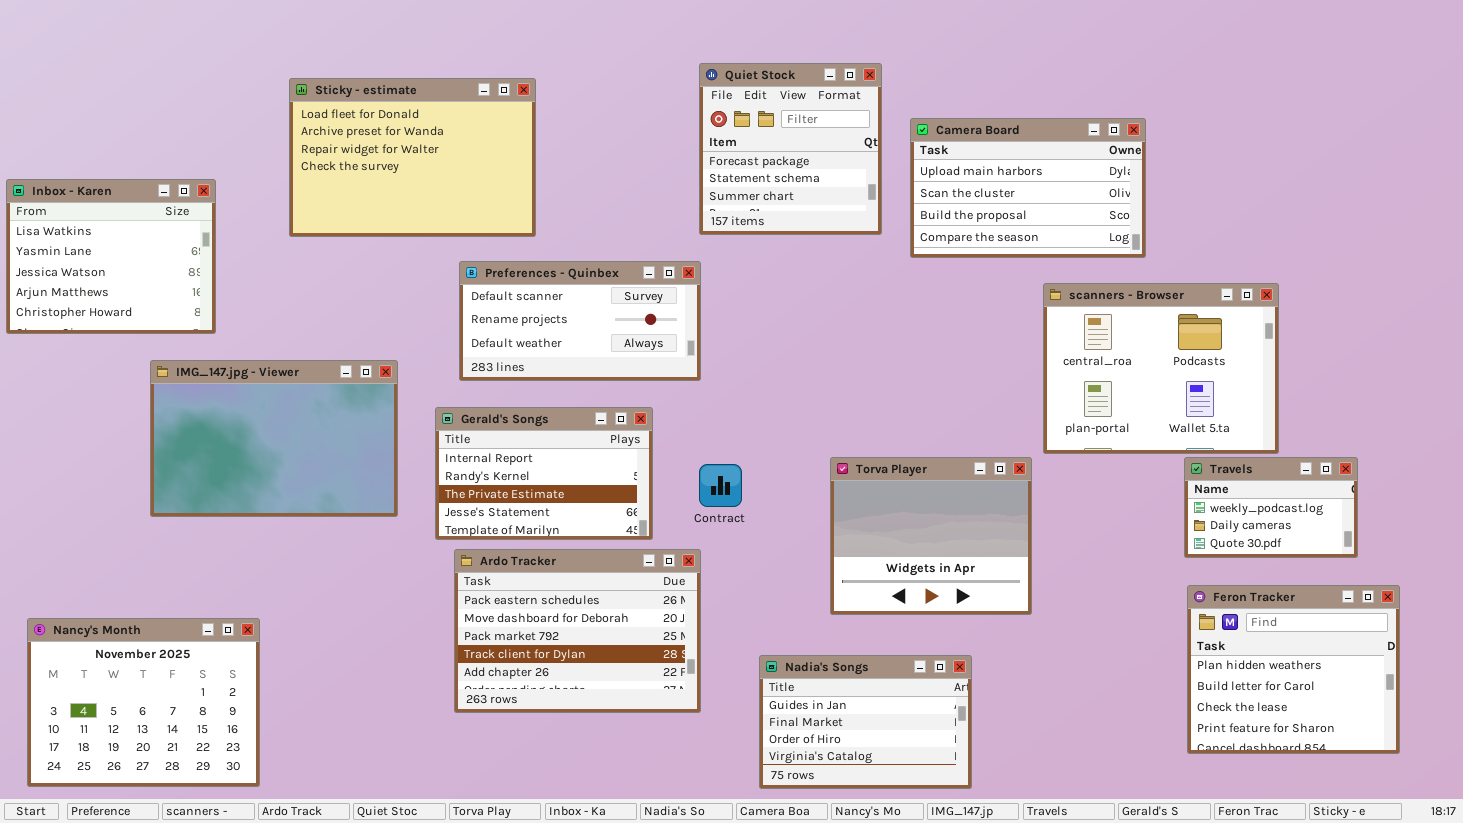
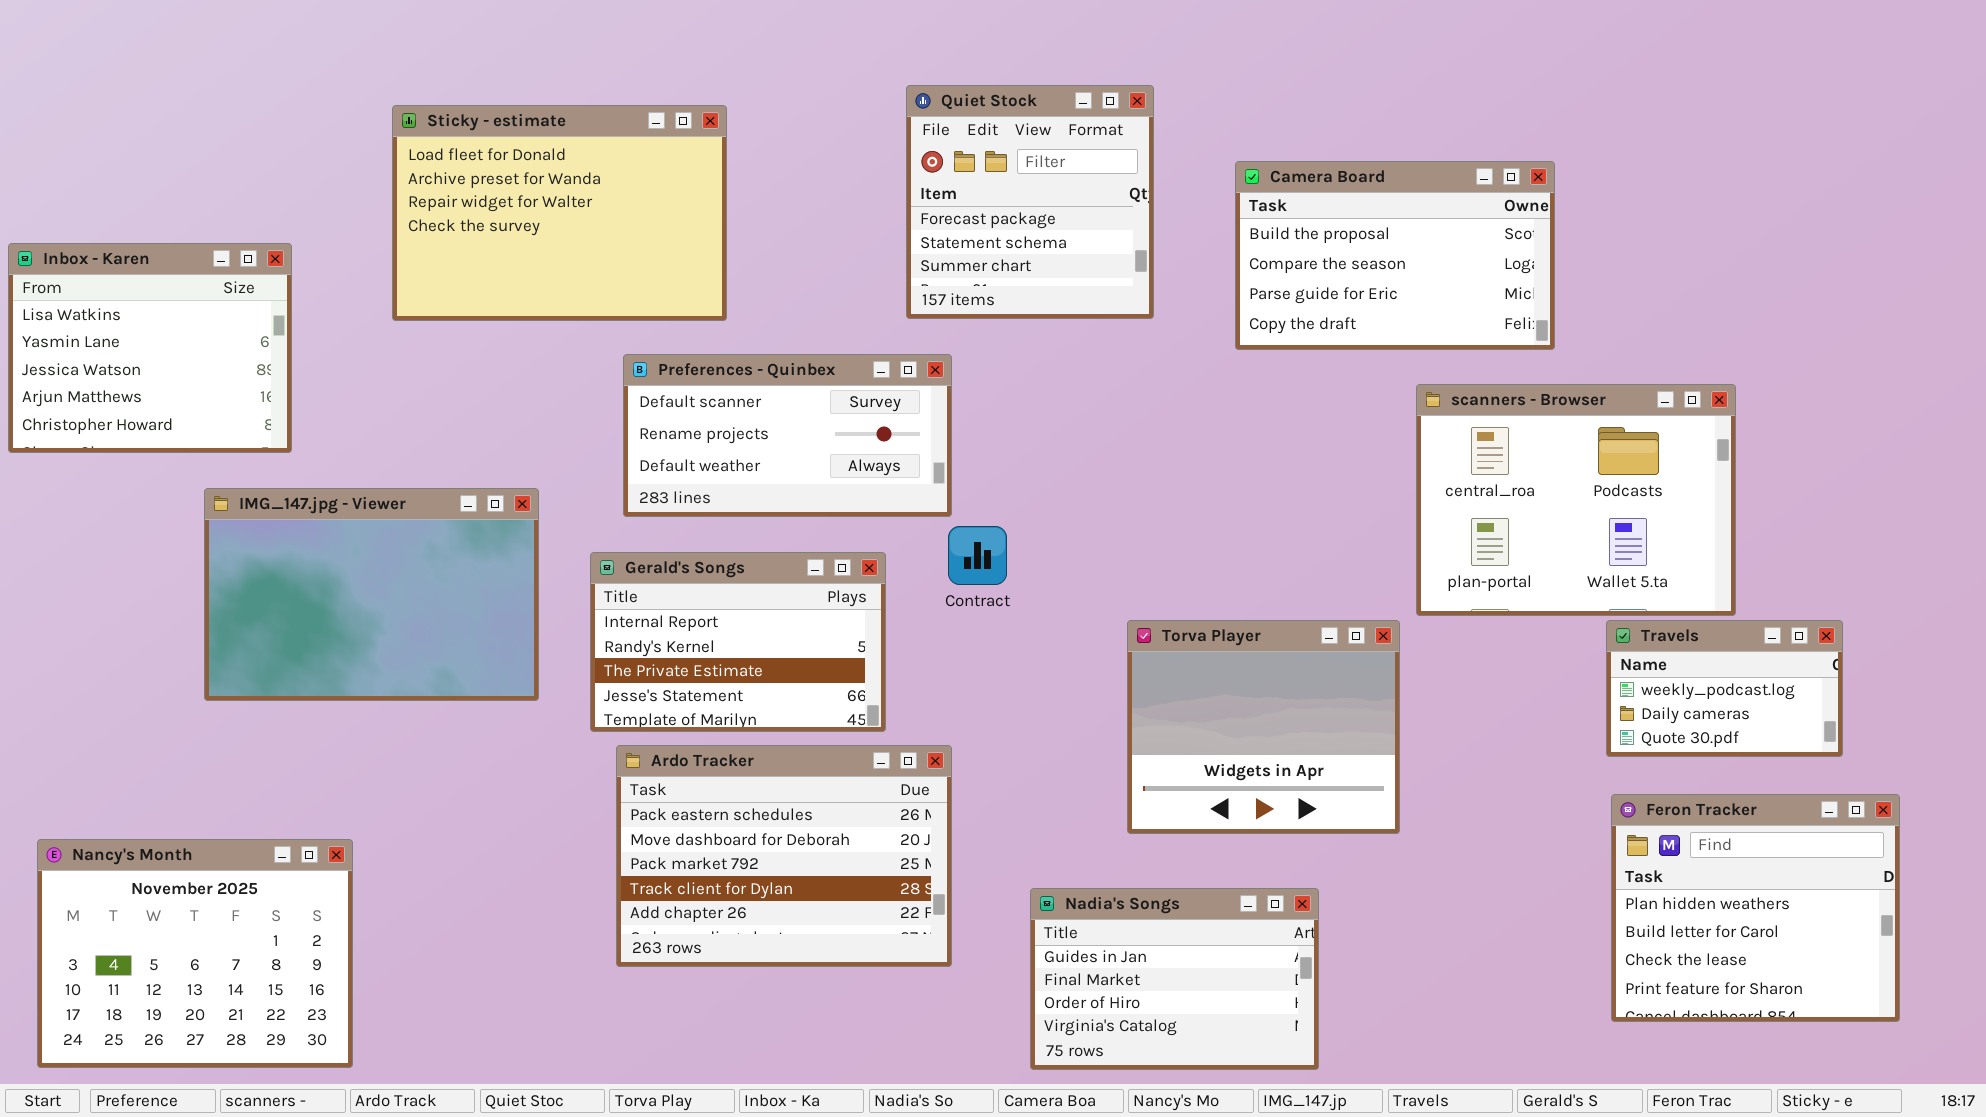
Quiet Stock: [699,63,882,235] -> [906,85,1154,319], moved
Camera Board: [910,118,1146,258] -> [1235,161,1555,350], scrolled down 2 rows
Contract: [699,464,742,507] -> [948,526,1007,585], moved

